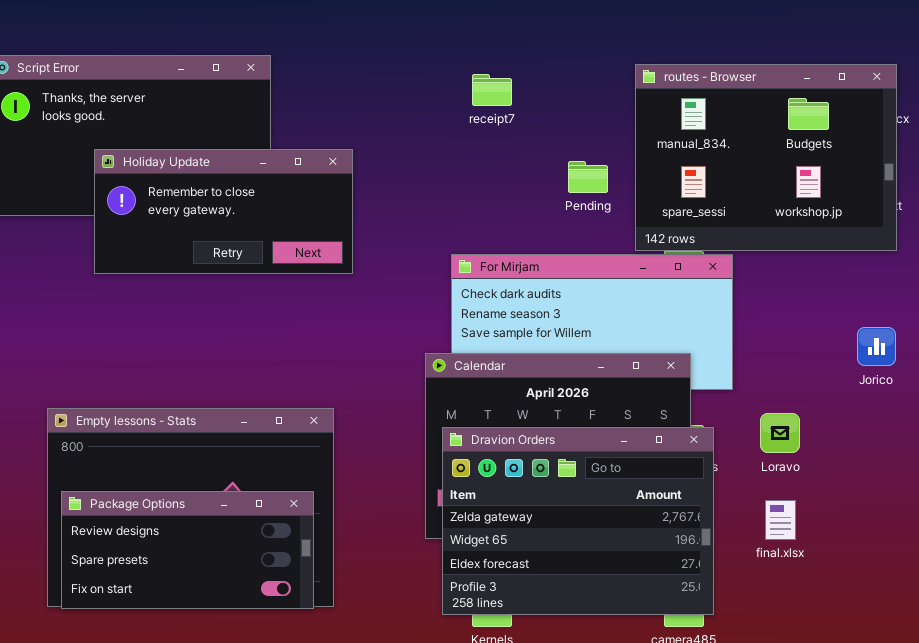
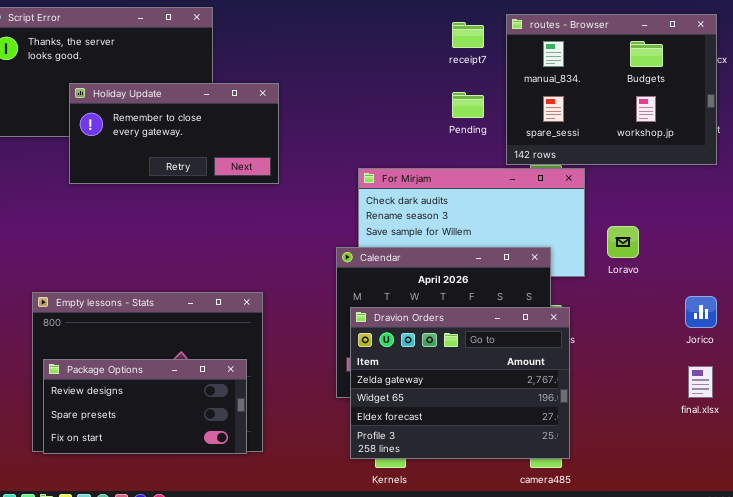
receipt7: [472,74,512,106] -> [452,22,484,48], moved
Jorico: [857,327,896,366] -> [685,296,717,328], moved
Loravo: [760,413,800,453] -> [607,226,639,258], moved
final.xlsx: [765,500,796,540] -> [688,366,713,398], moved

